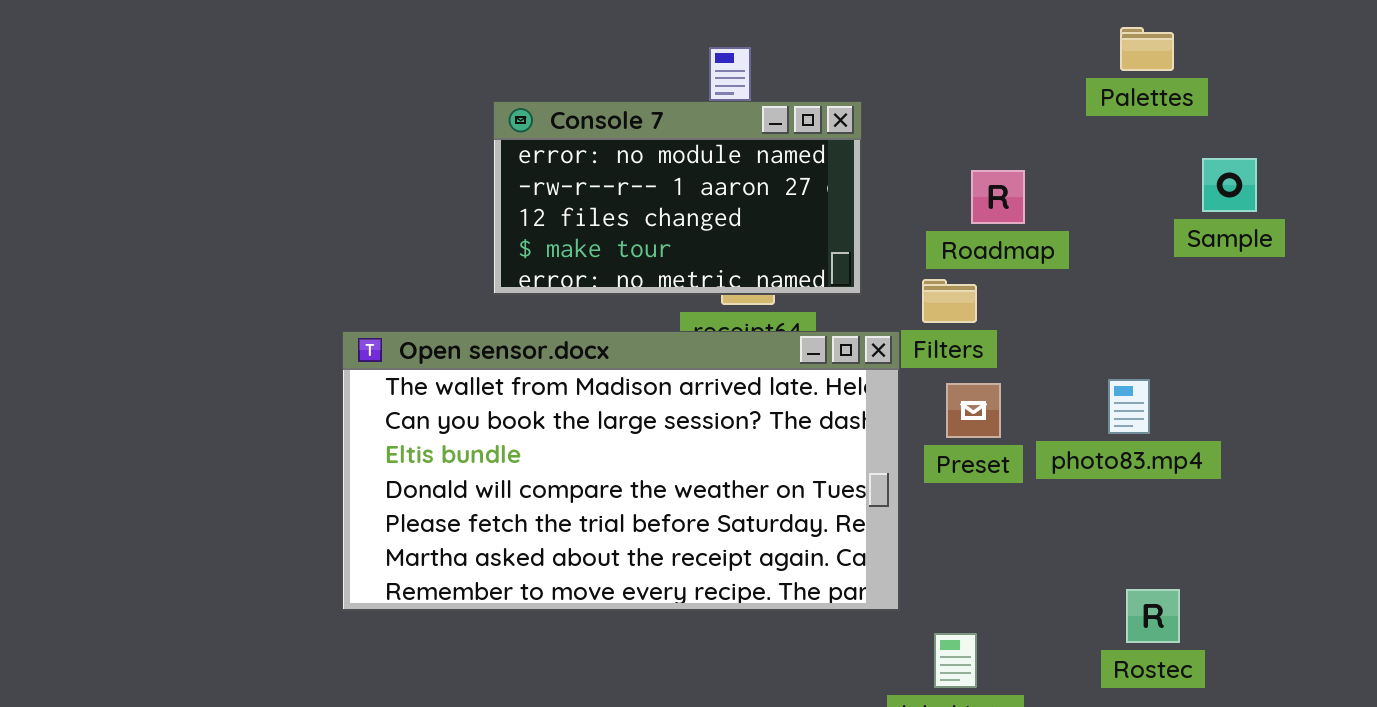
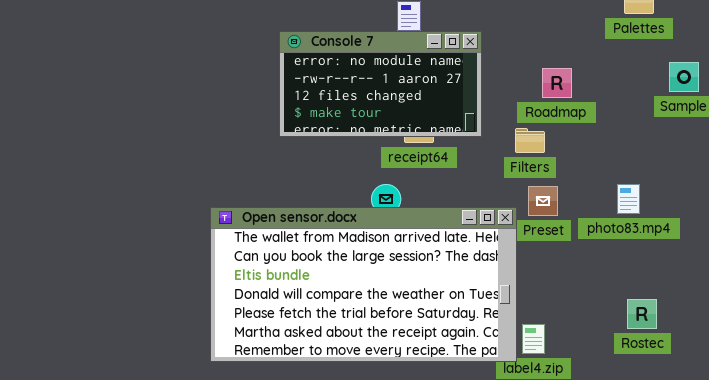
Open sensor.docx: [342,331,900,611] -> [210,207,517,362], moved

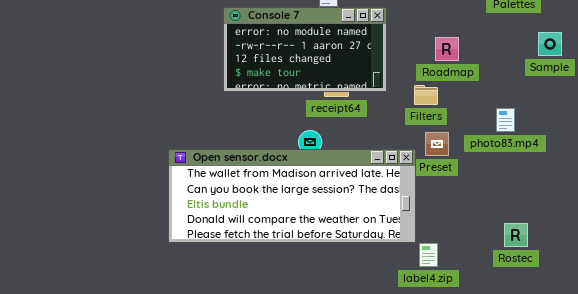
photo83.mp4: [617,184,640,214] -> [496,108,515,132], moved
Open sensor.docx: [210,207,517,362] -> [168,149,416,243], resized

